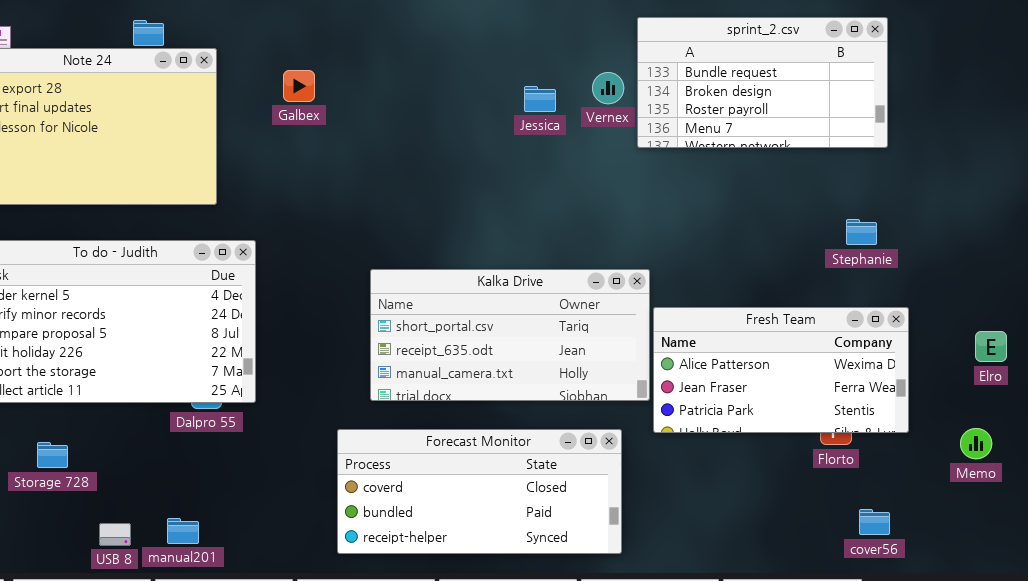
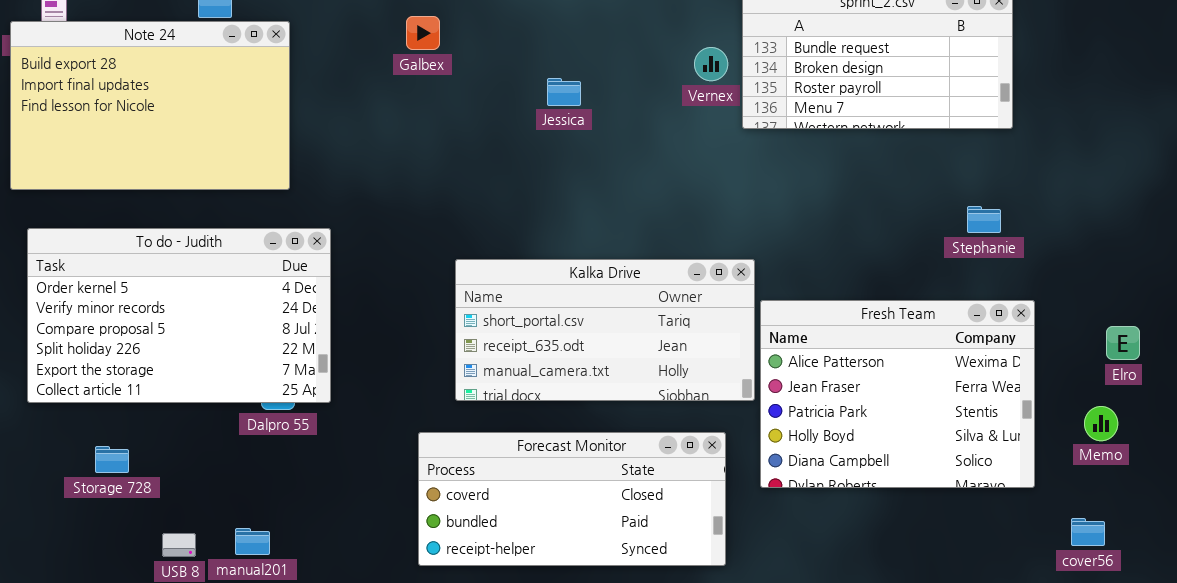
Galbex: [283,70,315,102] -> [406,16,440,50], moved
Jessica: [524,86,556,112] -> [547,78,581,106], moved
Fresh Team: [653,307,909,433] -> [760,300,1035,488], resized
Memo: [960,428,992,459] -> [1084,406,1118,441], moved
cover56: [859,509,890,535] -> [1071,518,1105,546], moved

